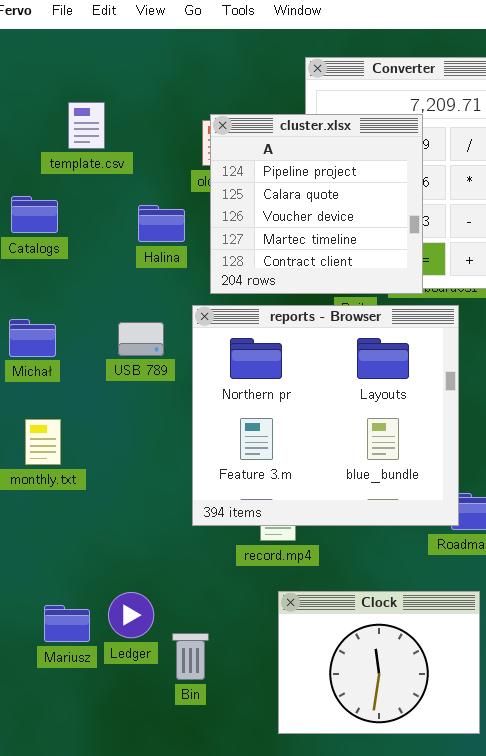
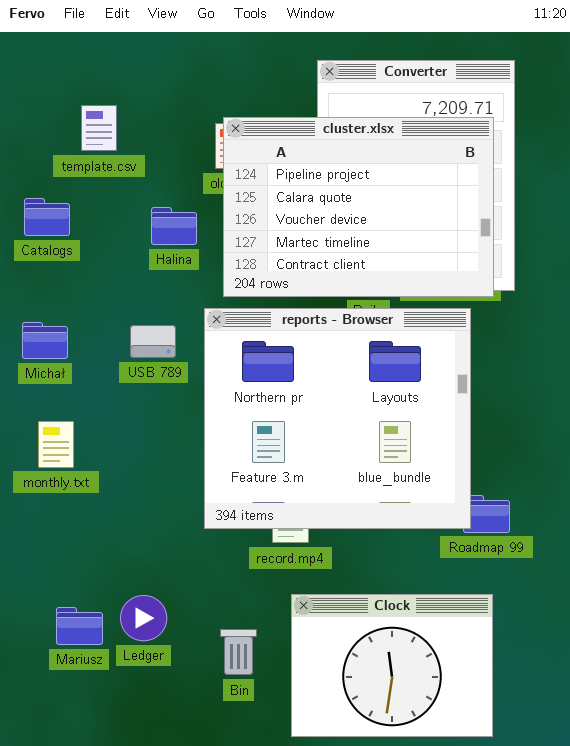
cluster.xlsx: [210,114,423,294] -> [223,117,494,297], resized
Bin: [172,633,209,680] -> [220,629,257,675], moved

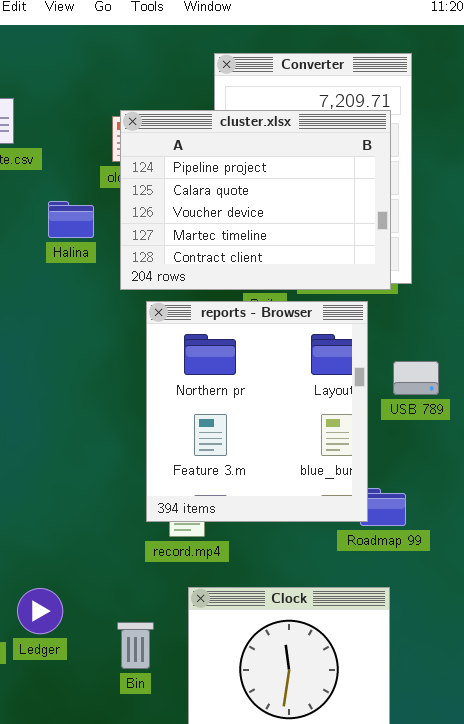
reports - Browser: [204,308,471,529] -> [146,301,368,522], resized
USB 789: [130,325,176,358] -> [393,361,439,395], moved

